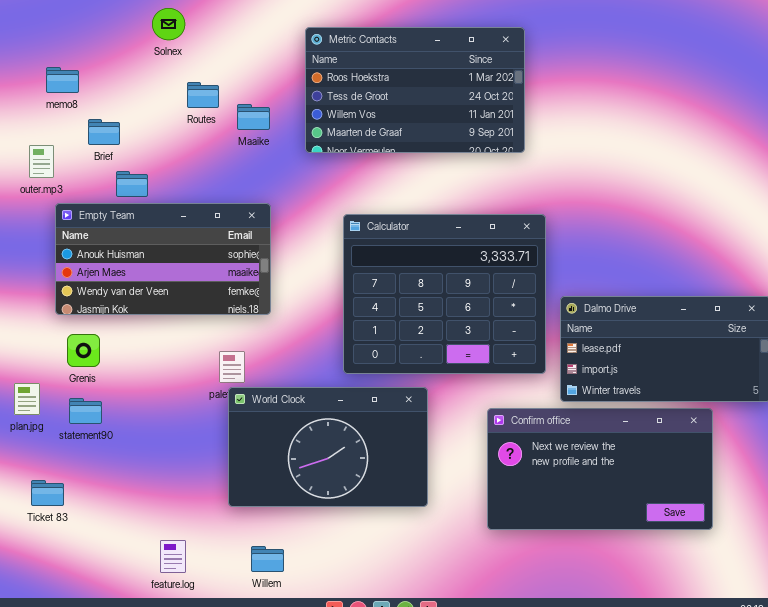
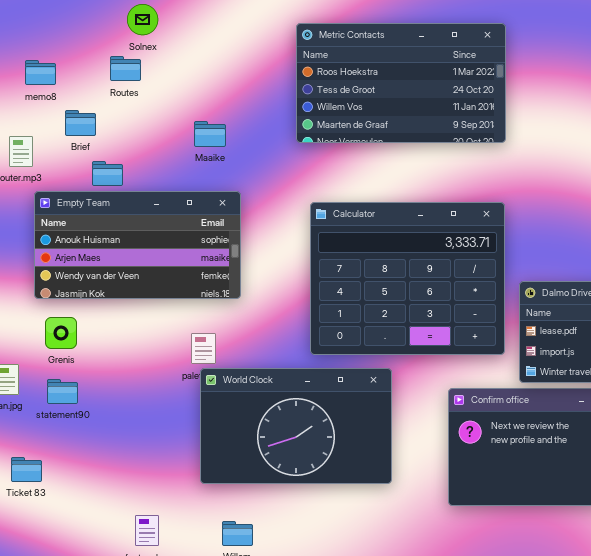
Metric Contacts: [305,27,525,153] -> [296,23,506,143], moved
Routes: [187,82,219,108] -> [110,56,141,81], moved
Maaike: [237,104,270,130] -> [194,121,226,147], moved

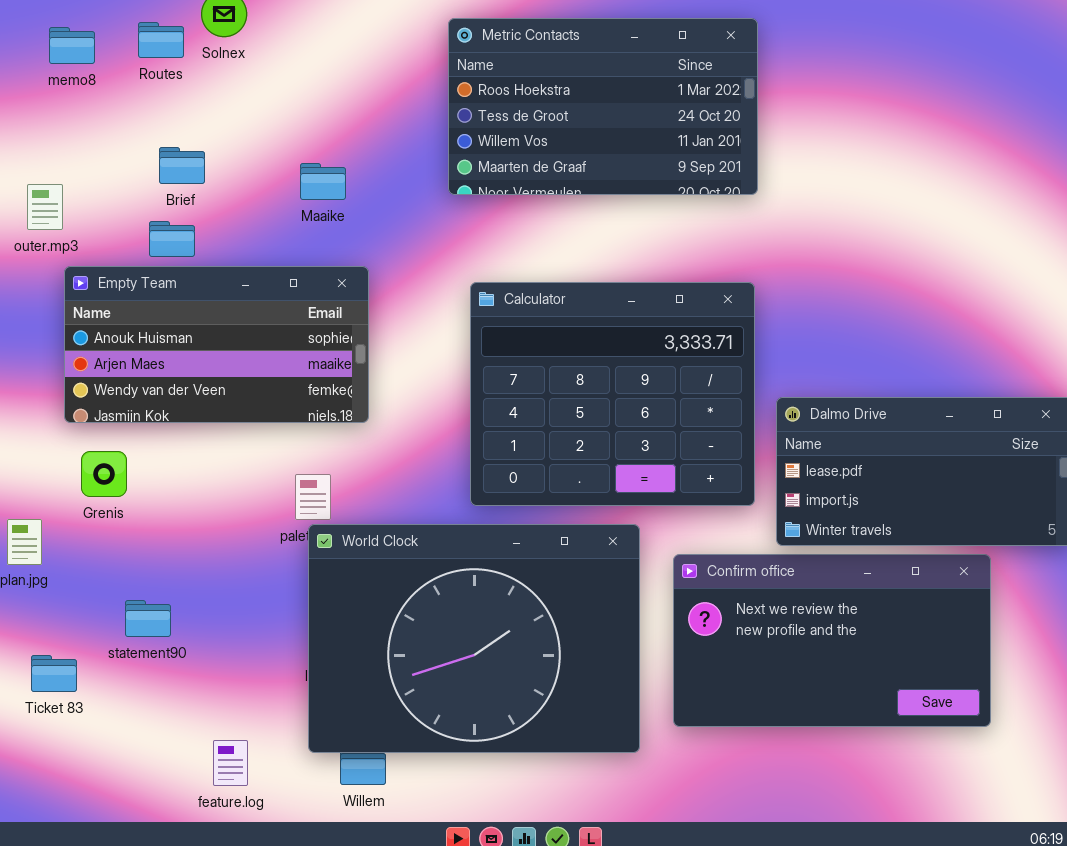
Routes: [110,56,141,81] -> [138,22,184,58], moved
memo8: [25,60,56,85] -> [49,27,95,64], moved
Brief: [65,110,96,136] -> [159,147,205,184], moved
World Clock: [200,368,392,484] -> [308,524,640,753], resized
statement90: [47,379,78,404] -> [125,600,171,637], moved

